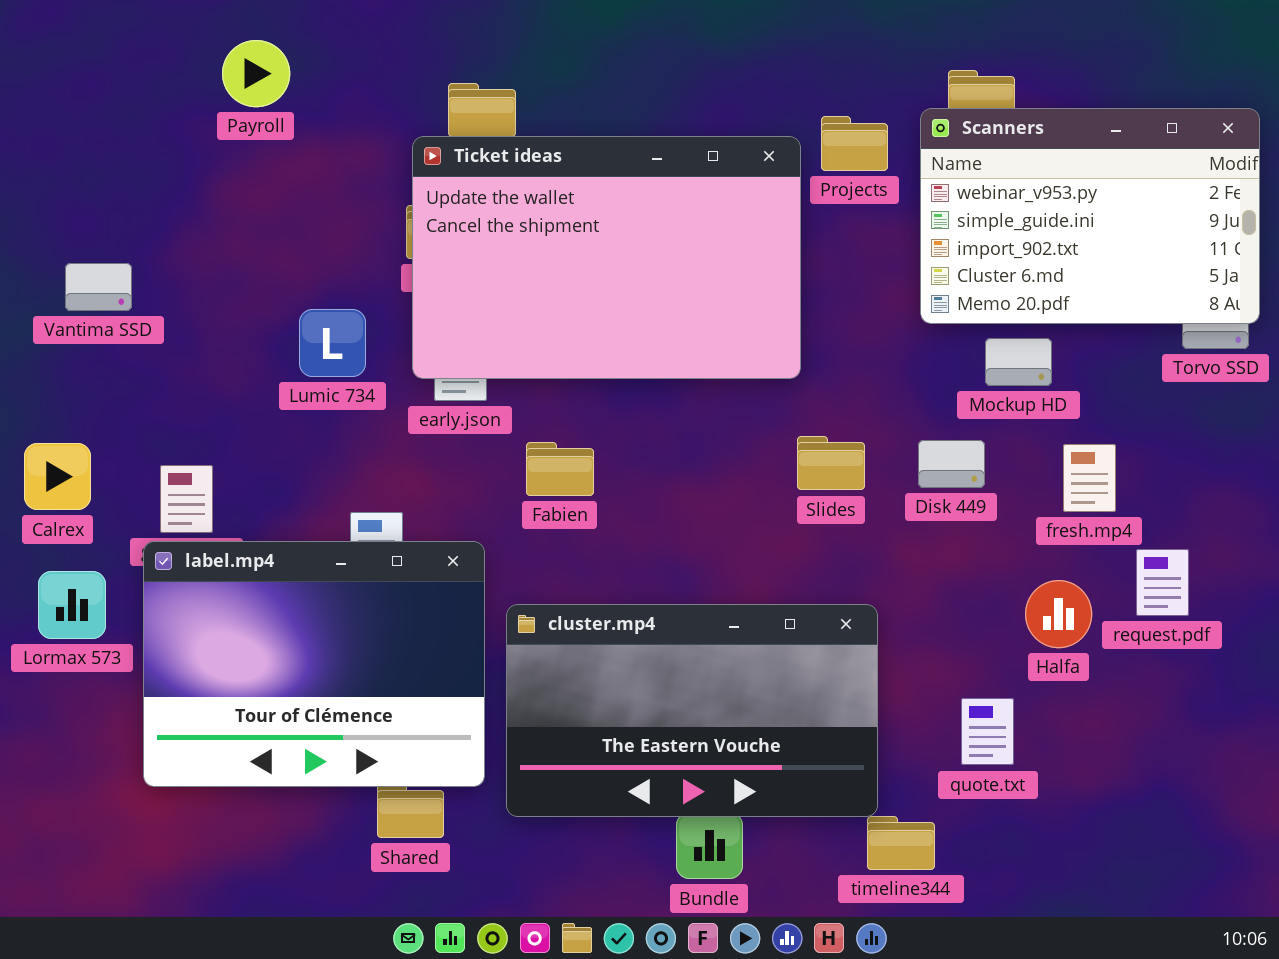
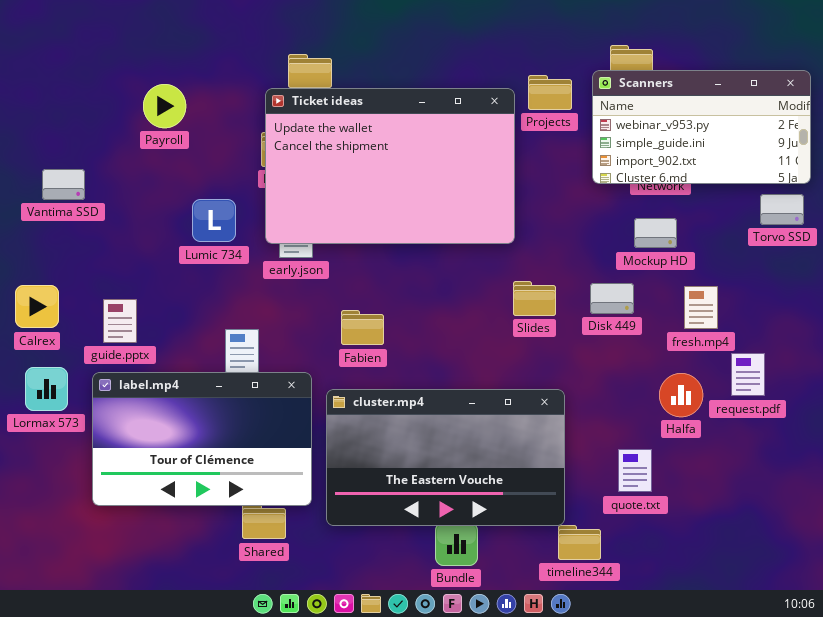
Payroll: [222,40,290,107] -> [143,84,186,128], moved
Scanners: [920,108,1260,324] -> [592,70,811,184], resized
Fabien: [526,442,594,496] -> [341,310,384,345], moved
label.mp4: [143,541,485,787] -> [92,372,312,506], resized

